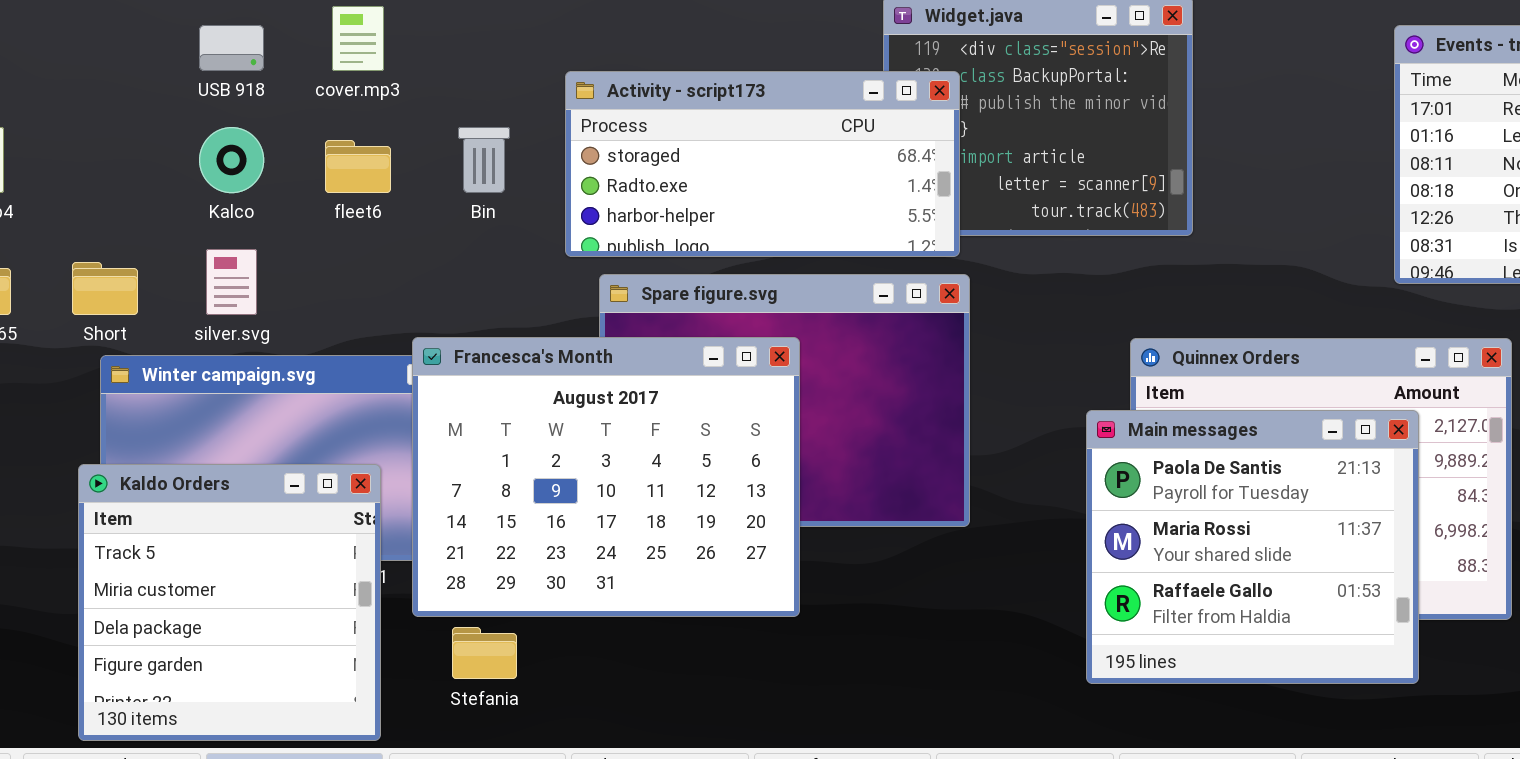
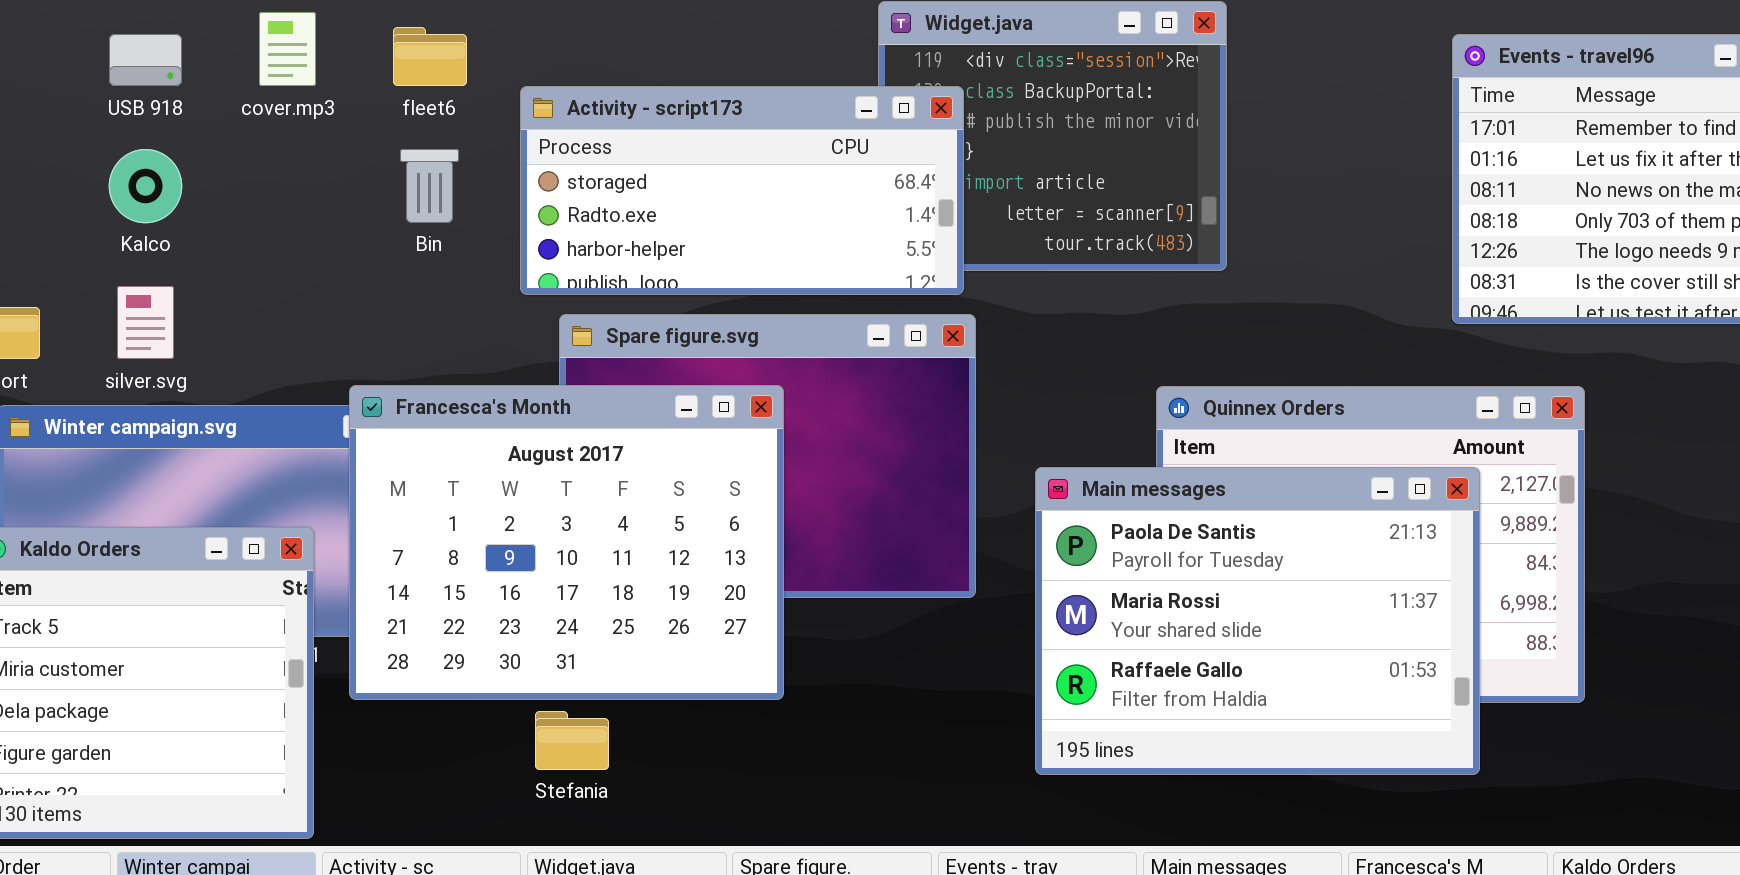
fleet6: [325,140,391,193] -> [393,27,467,86], moved
Main messages: [1086,410,1419,684] -> [1035,467,1480,775], resized
Stefania: [452,627,517,679] -> [535,711,609,770], moved

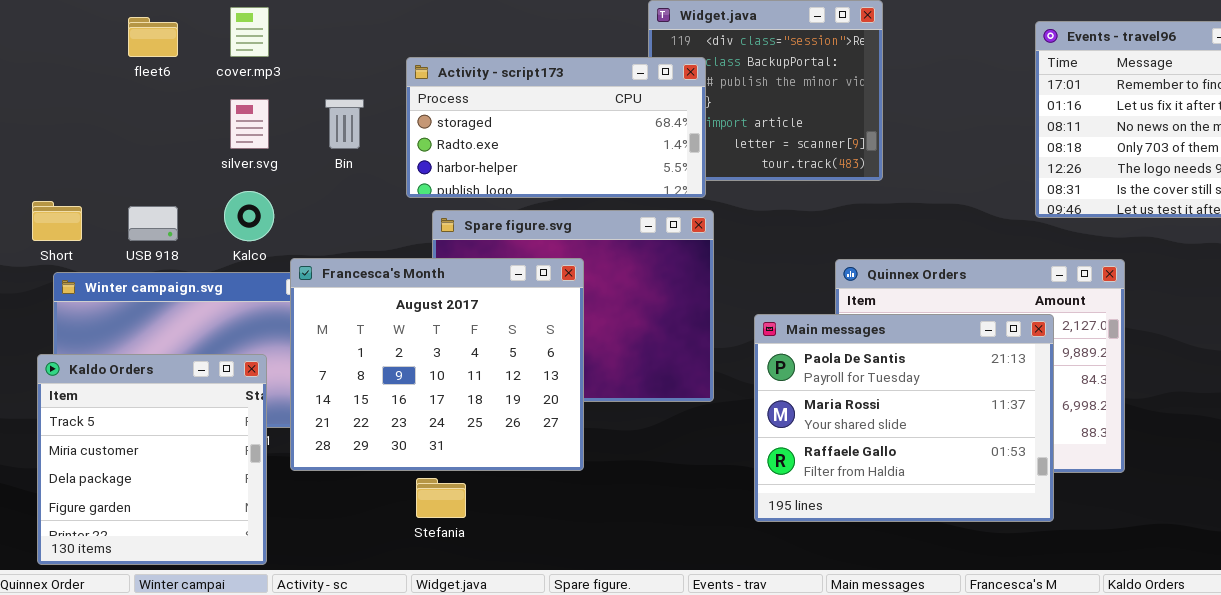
fleet6: [393,27,467,86] -> [128,17,178,57], moved
USB 918: [109,34,182,86] -> [128,206,178,241], moved
Kalco: [109,149,182,223] -> [224,191,274,241], moved
silver.svg: [117,286,174,359] -> [230,99,269,149], moved

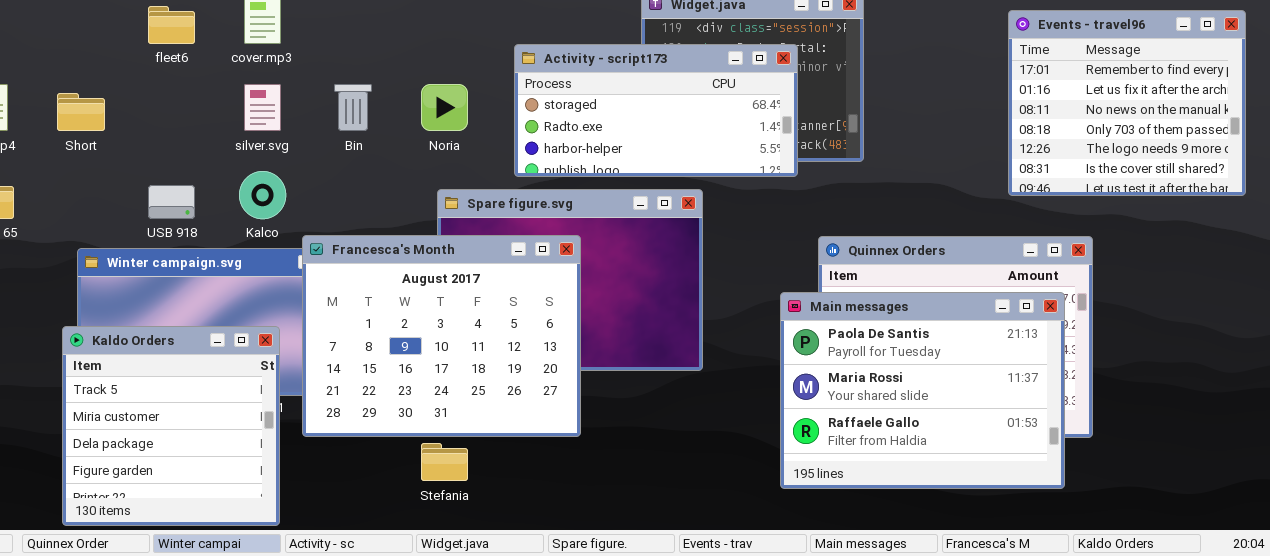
Activity - script173: [406,57,706,198] -> [514,44,798,177], moved
Short: [32,201,82,241] -> [57,93,105,131], moved
Main messages: [754,314,1054,522] -> [780,292,1065,489], moved

